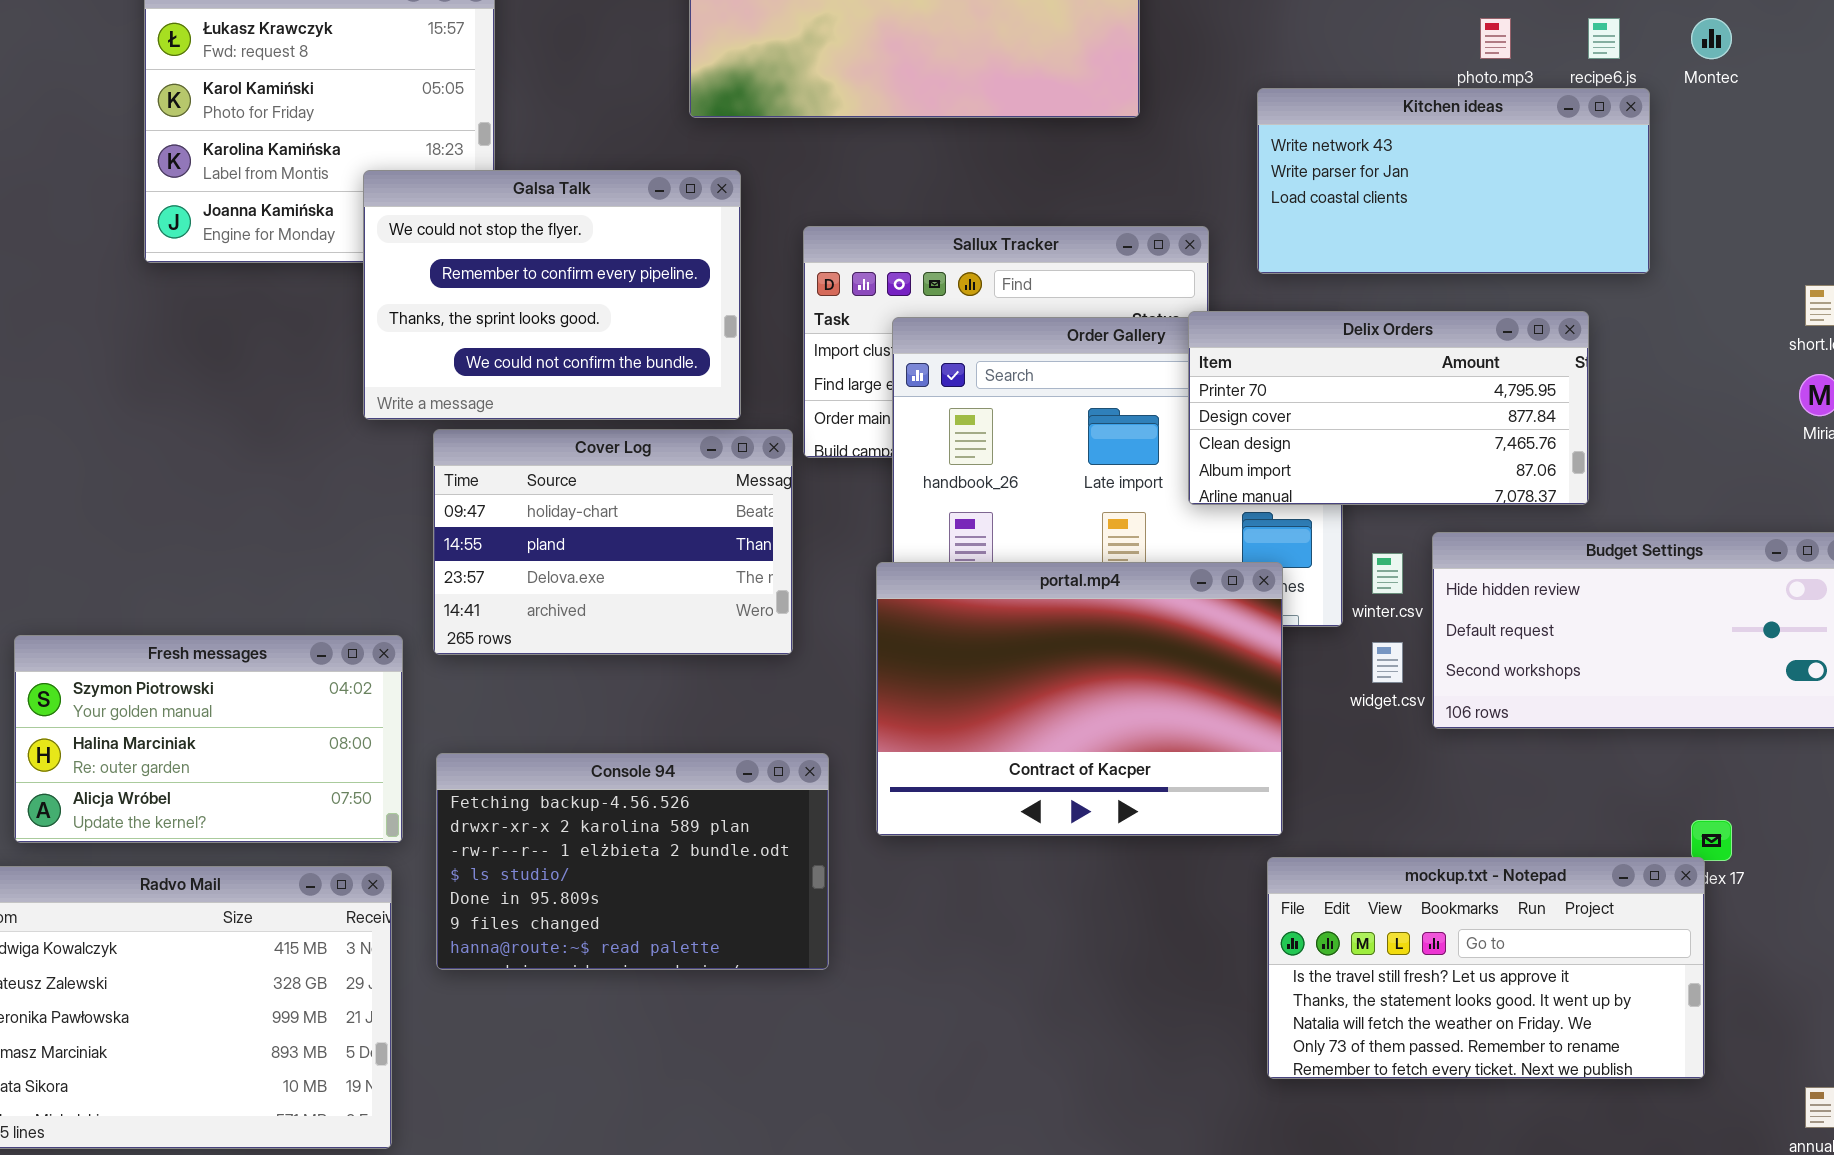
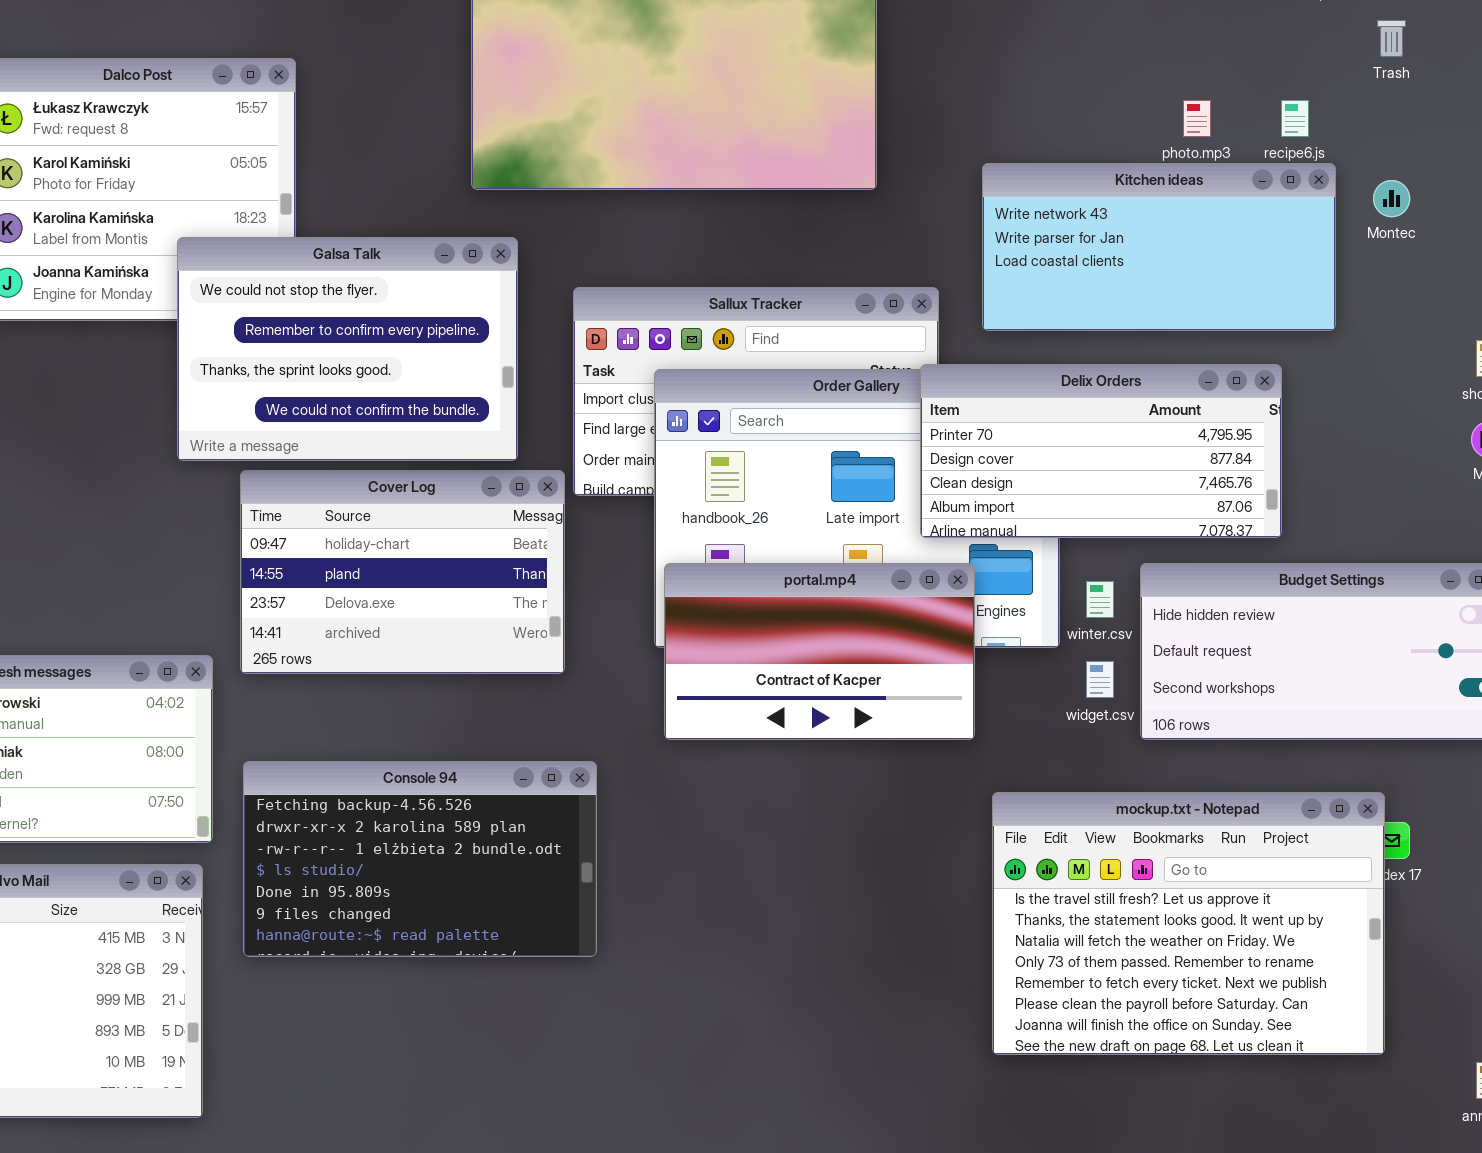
Montec: [1691,18,1732,59] -> [1373,180,1410,217], moved
portal.mp4: [876,562,1283,836] -> [664,563,975,740], moved, resized
mockup.txt - Notepad: [1267,857,1705,1079] -> [992,792,1385,1055], resized

